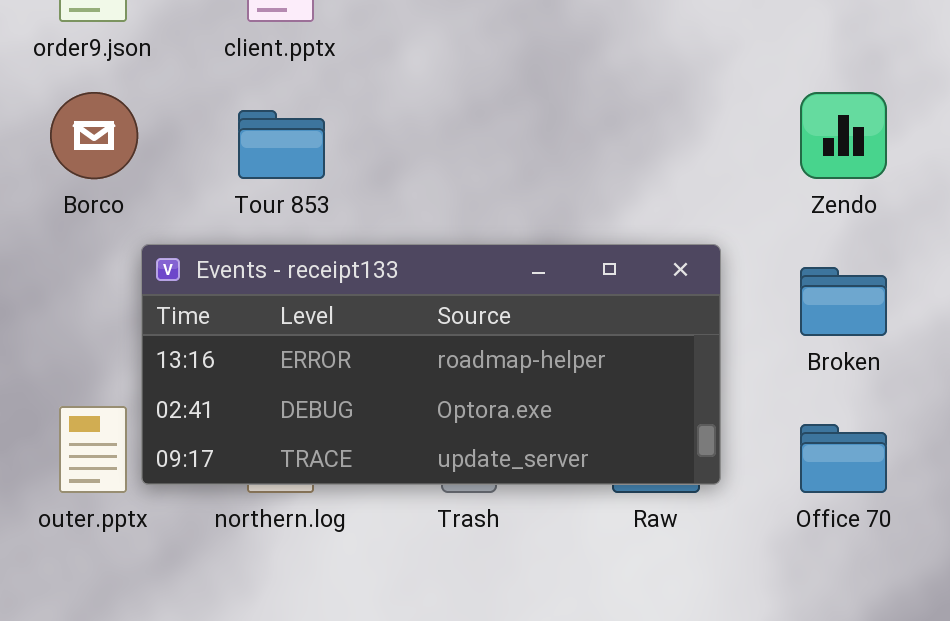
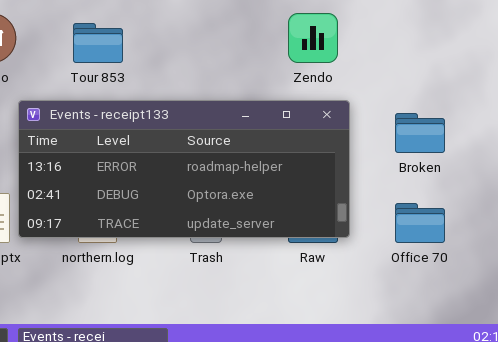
Zendo: [800,92,887,179] -> [288,13,338,63], moved

